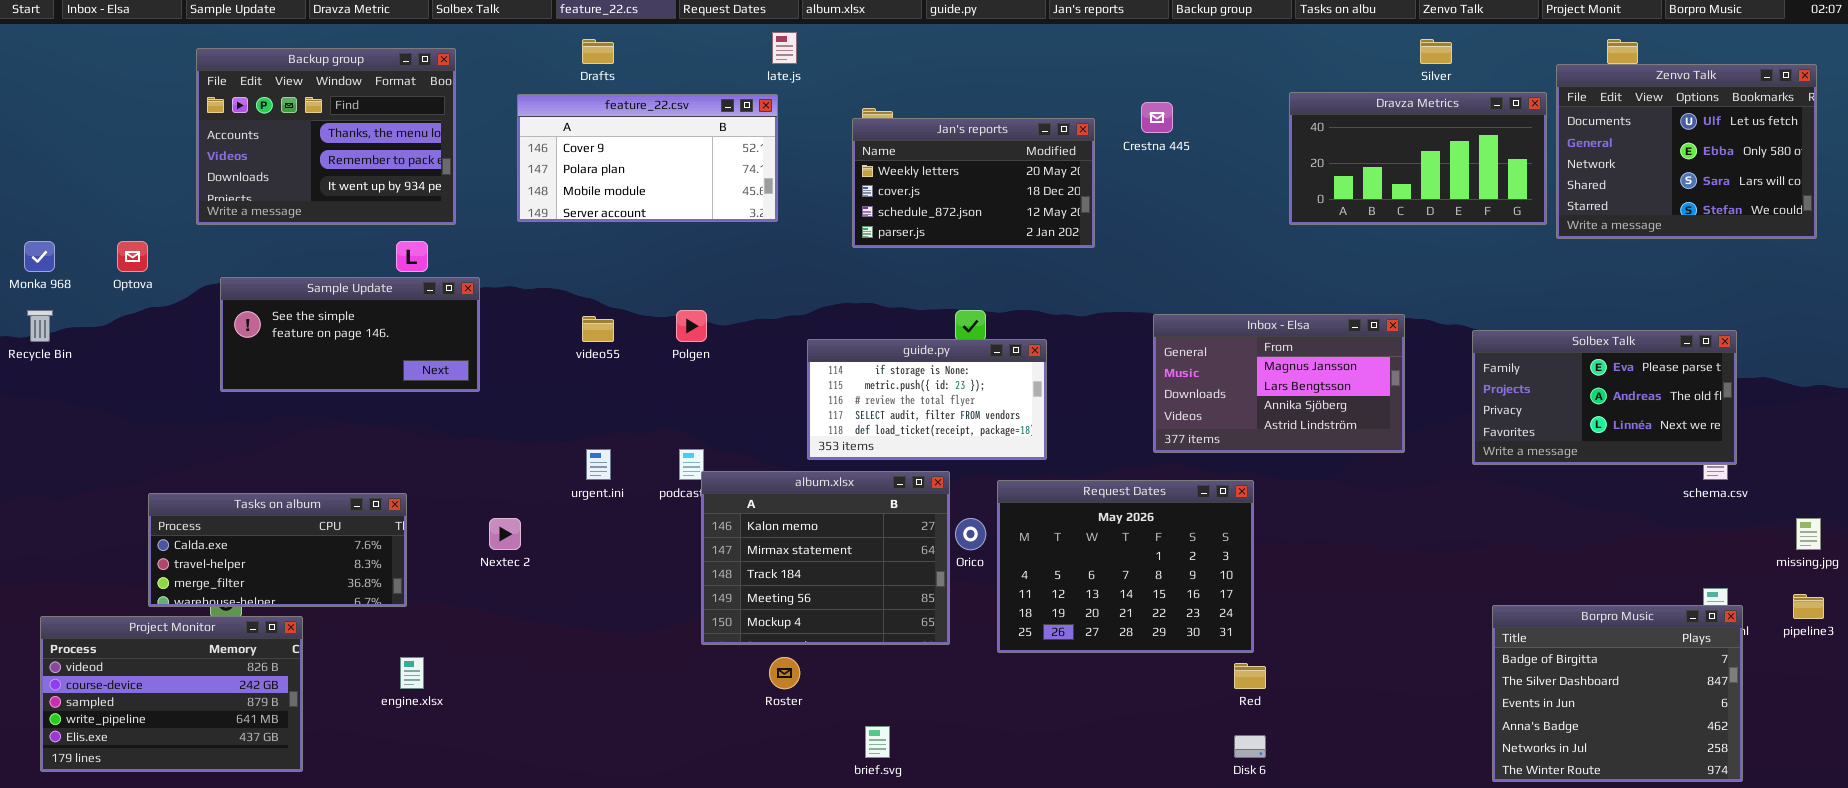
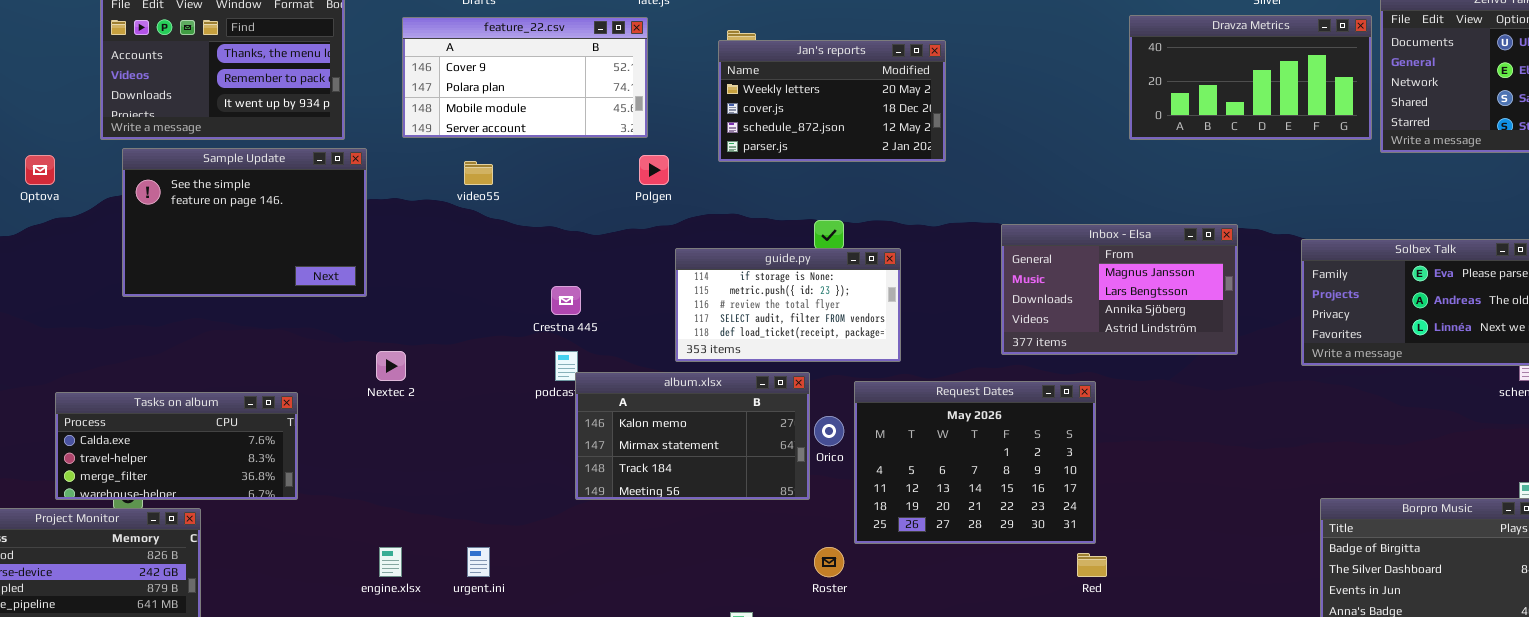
Crestna 445: [1141,102,1173,133] -> [551,286,581,315], moved
Sample Update: [220,277,480,392] -> [122,148,367,297], resized
Polgen: [676,310,707,342] -> [639,155,669,185], moved
video55: [582,316,614,342] -> [464,161,493,185], moved
urgent.ini: [586,449,611,480] -> [467,547,490,577], moved
album.xlsx: [701,471,950,645] -> [575,372,810,500], resized
Nextec 2: [489,518,521,550] -> [376,351,406,381], moved
engine.xlsx: [400,657,424,689] -> [379,547,402,577], moved
Roster: [769,657,800,689] -> [814,547,844,577], moved

